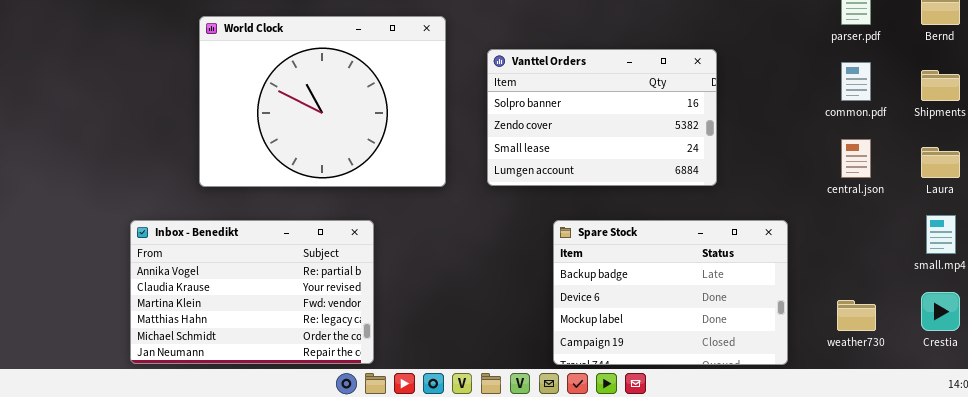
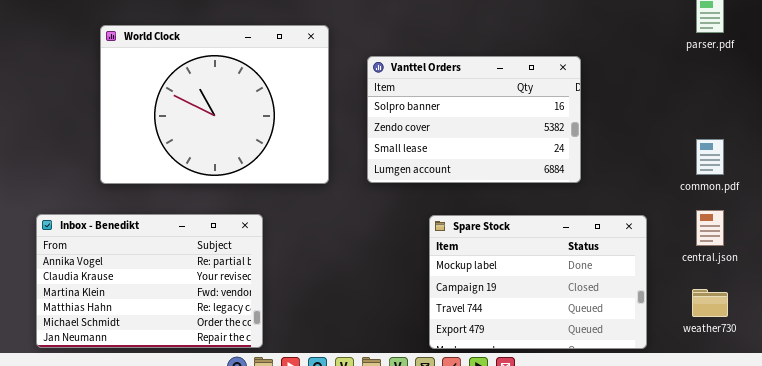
common.pdf: [841,62,871,101] -> [696,139,724,175], moved
central.json: [841,139,871,178] -> [696,210,724,246], moved
Spare Stock: [553,220,788,365] -> [429,215,647,349], scrolled down 2 rows

